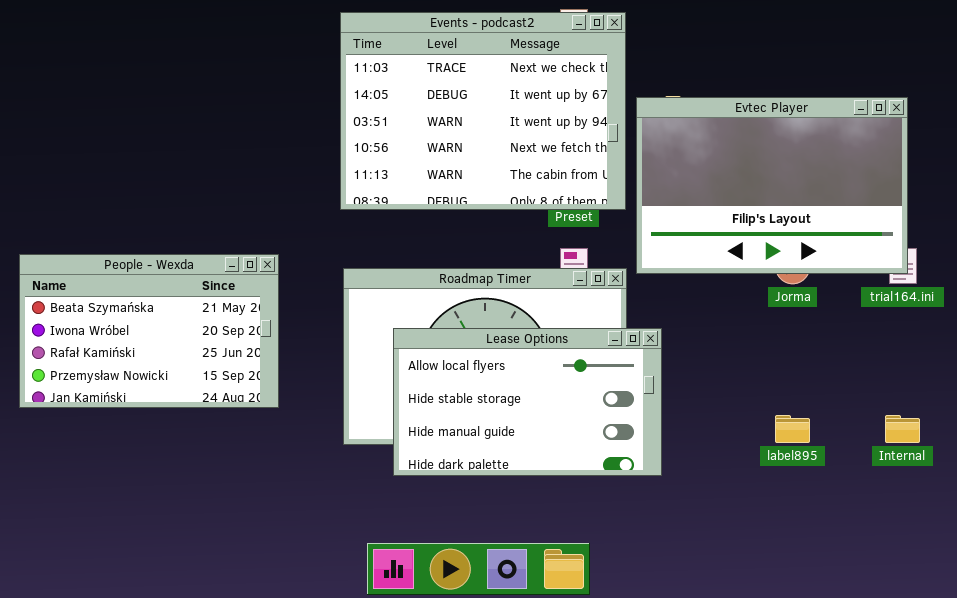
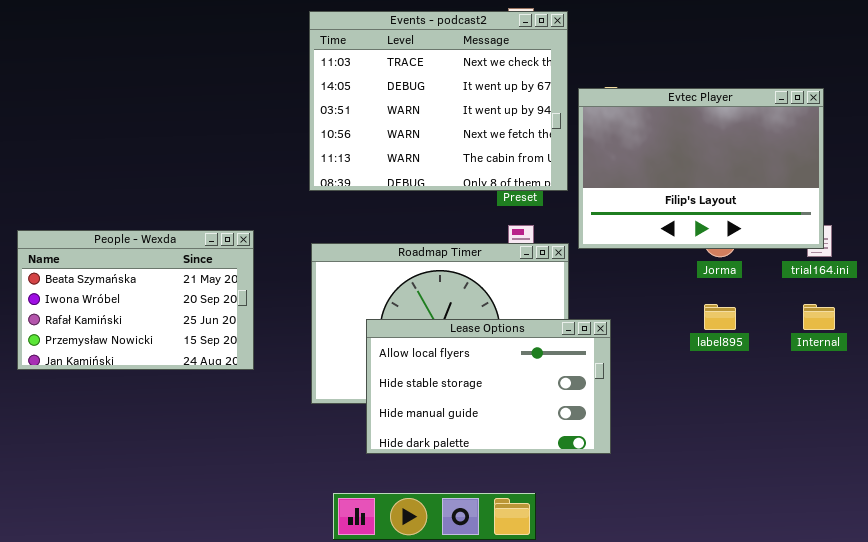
Lease Options: [393,328,662,476] -> [366,319,611,454], moved
label895: [775,415,810,443] -> [704,304,736,330], moved
Internal: [885,415,920,443] -> [803,304,835,330], moved

